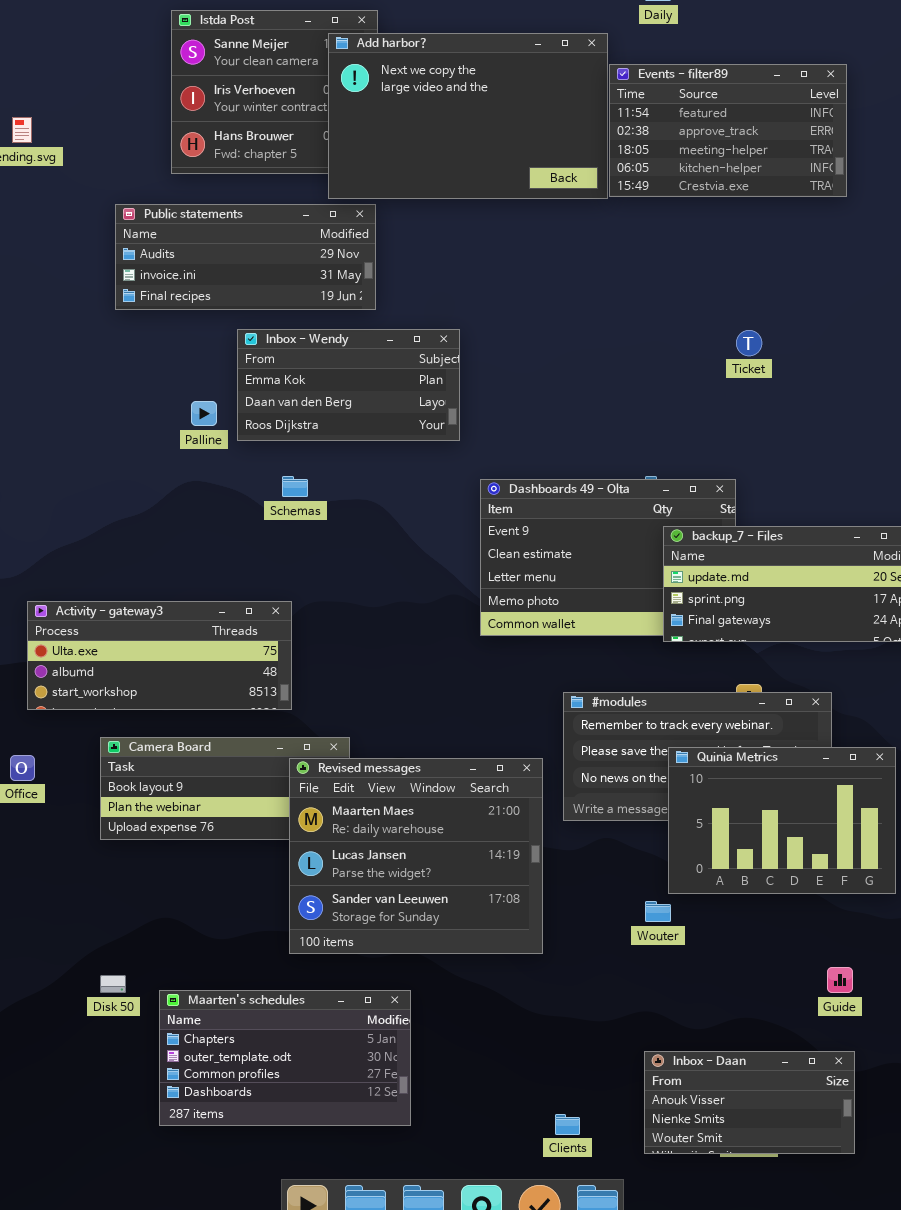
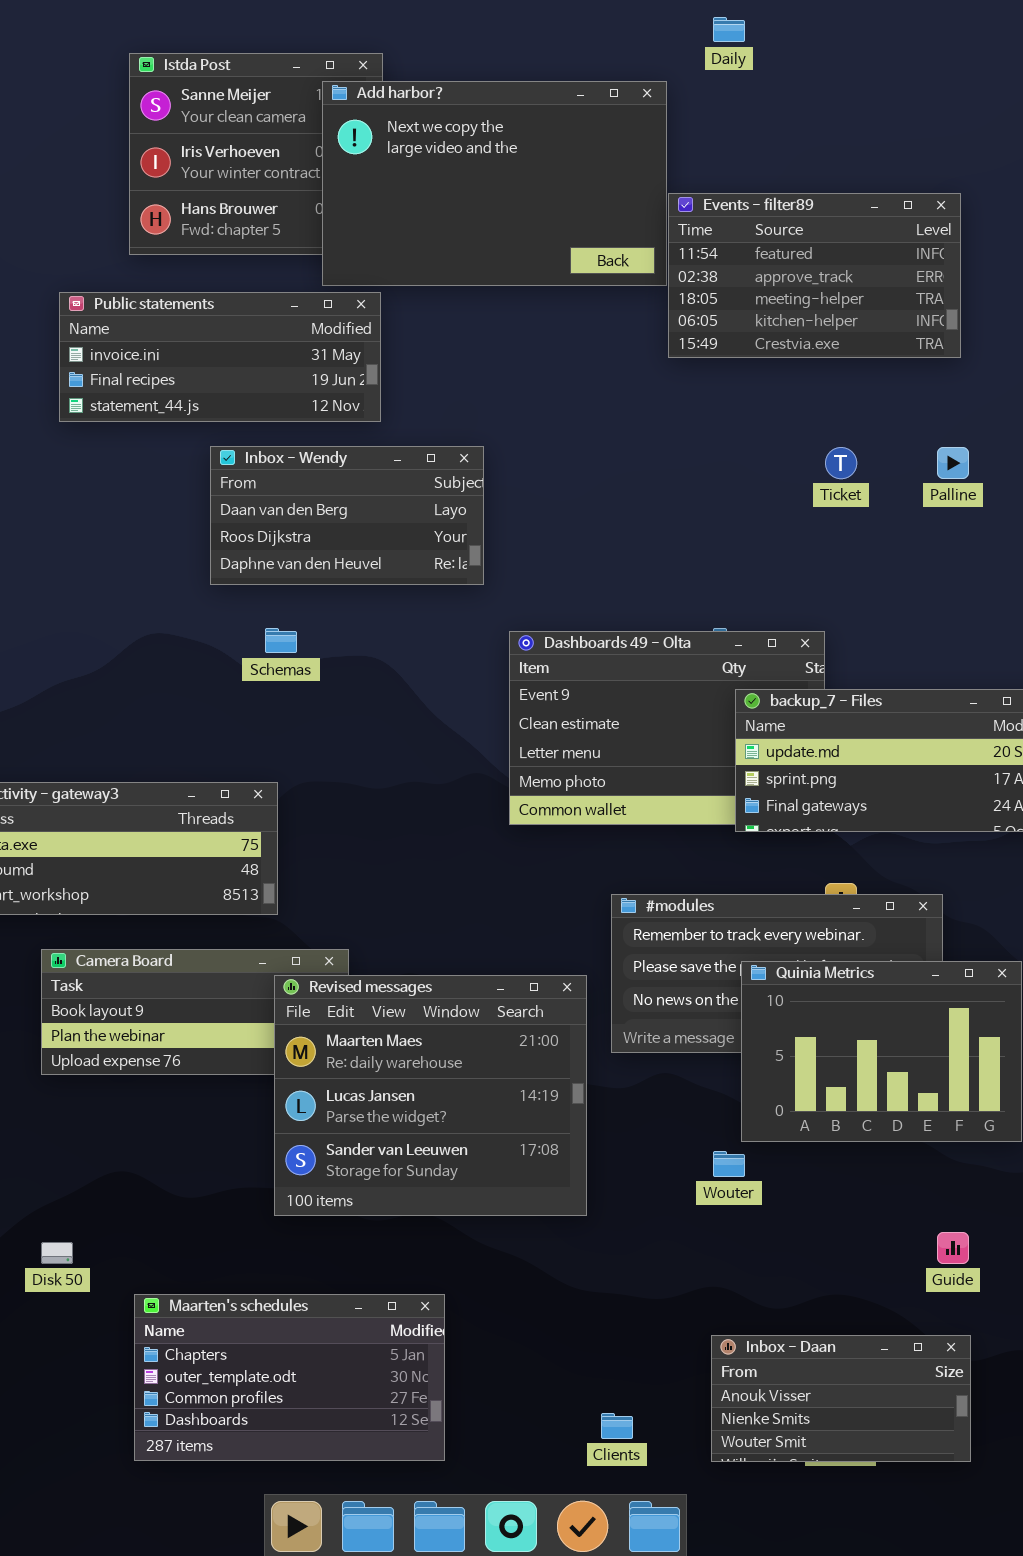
Events - filter89: [609,64,847,197] -> [668,193,961,358], moved
Public statements: [115,204,376,310] -> [59,292,381,422], scrolled down 1 row
Inbox - Wendy: [237,329,460,441] -> [210,446,484,585], scrolled down 1 row
Palline: [191,401,217,426] -> [937,447,969,479], moved
Maarten's schedules: [159,990,411,1126] -> [134,1294,445,1461], moved

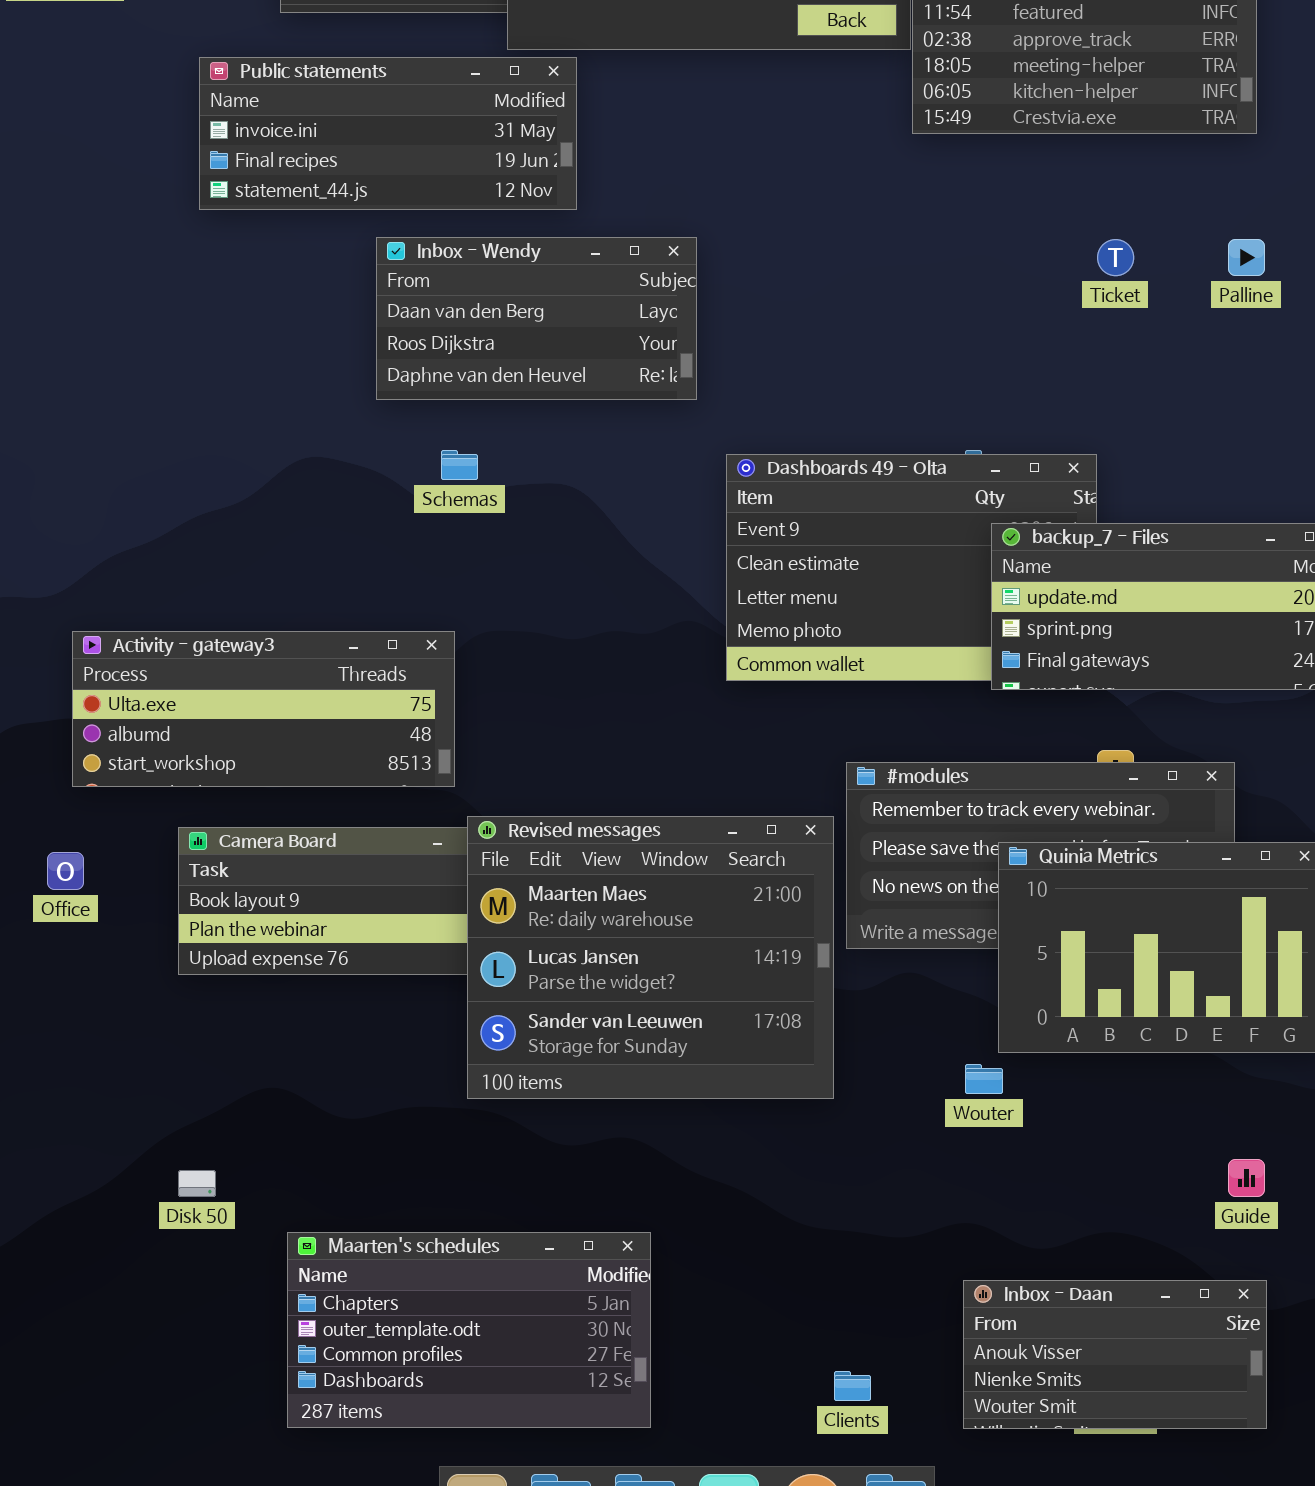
Revised messages: [274,975,587,1216] -> [467,816,834,1099], moved

